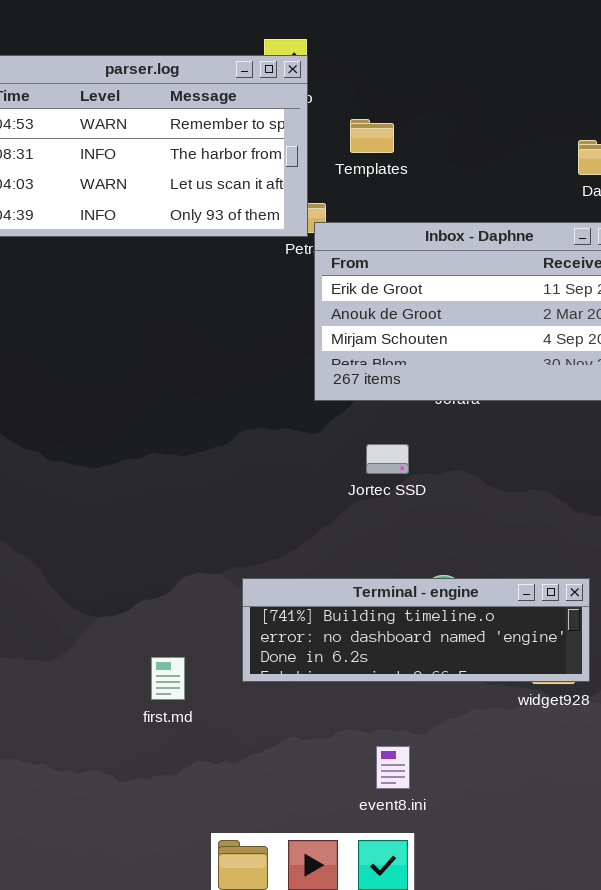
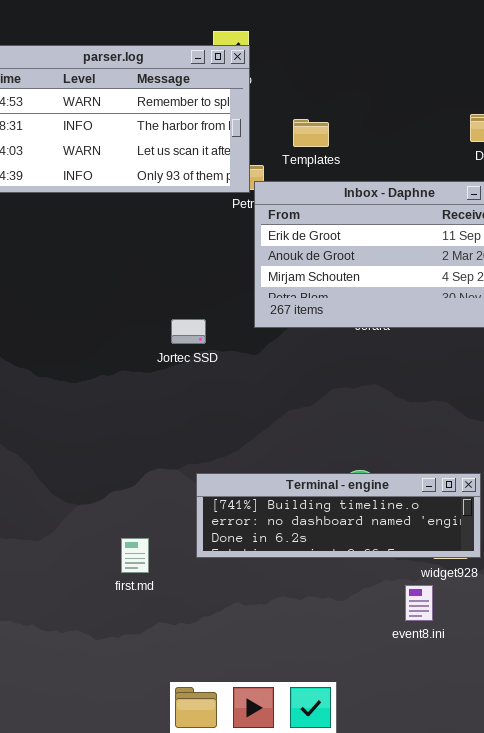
Templates: [350,119,394,153] -> [293,119,329,147], moved
Jortec SSD: [366,444,409,474] -> [171,319,206,344], moved
event8.ini: [376,746,410,789] -> [405,585,433,621], moved

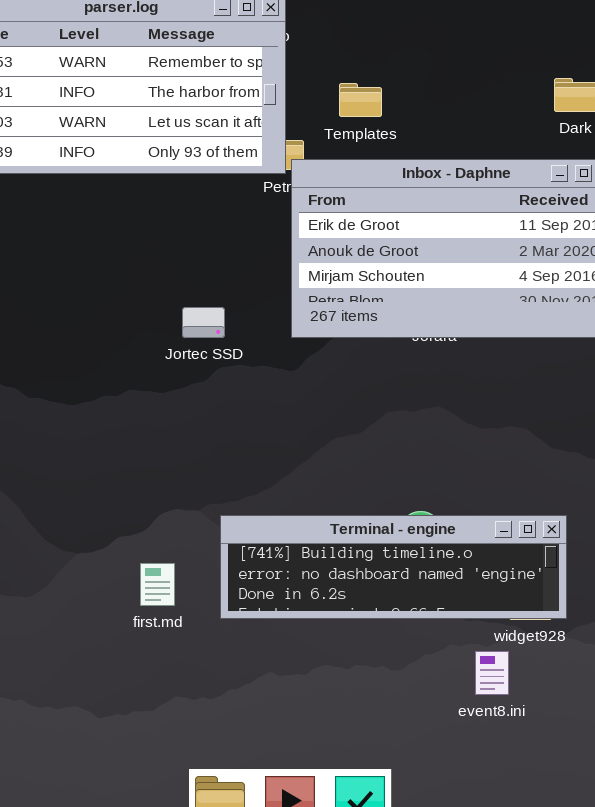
Jortec SSD: [171,319,206,344] -> [182,307,225,338], moved
first.md: [121,538,149,573] -> [140,563,175,606], moved

